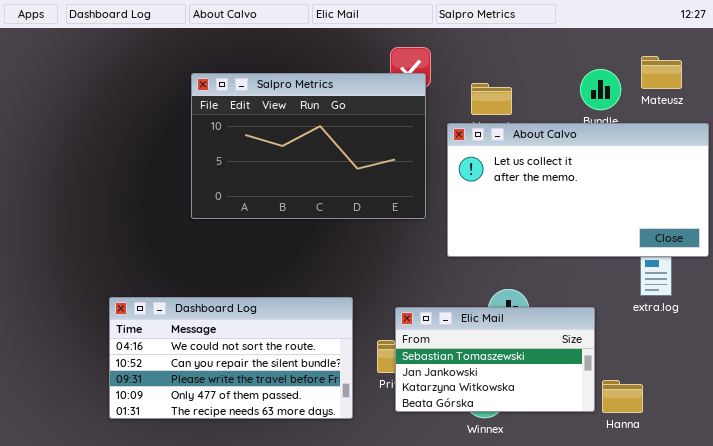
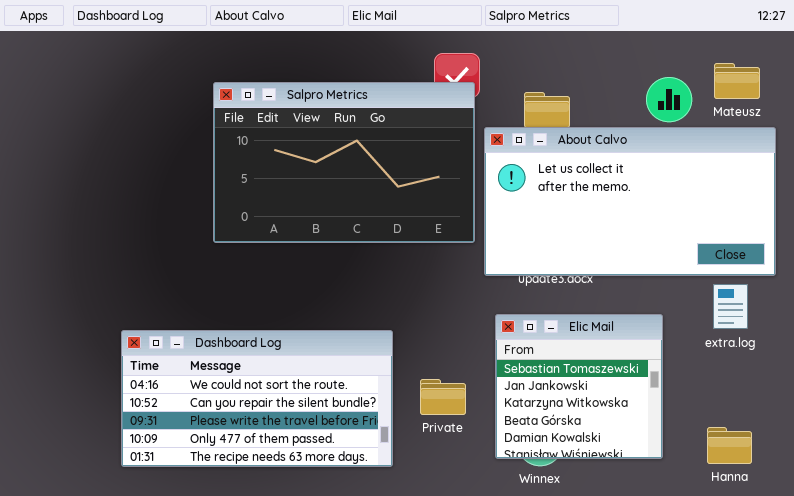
About Calvo: [447,123,709,257] -> [484,127,776,276], moved
Elic Mail: [395,307,595,412] -> [495,314,663,459], resized
Hanna: [602,380,643,413] -> [707,427,752,464], moved

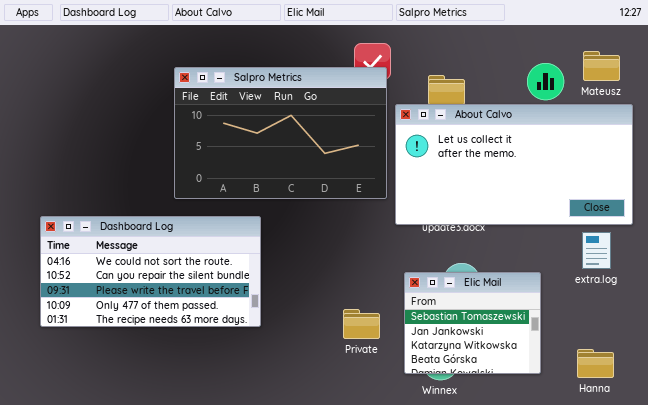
Elic Mail: [495,314,663,459] -> [404,272,541,374], resized
Dashboard Log: [121,330,393,467] -> [40,216,261,327], moved

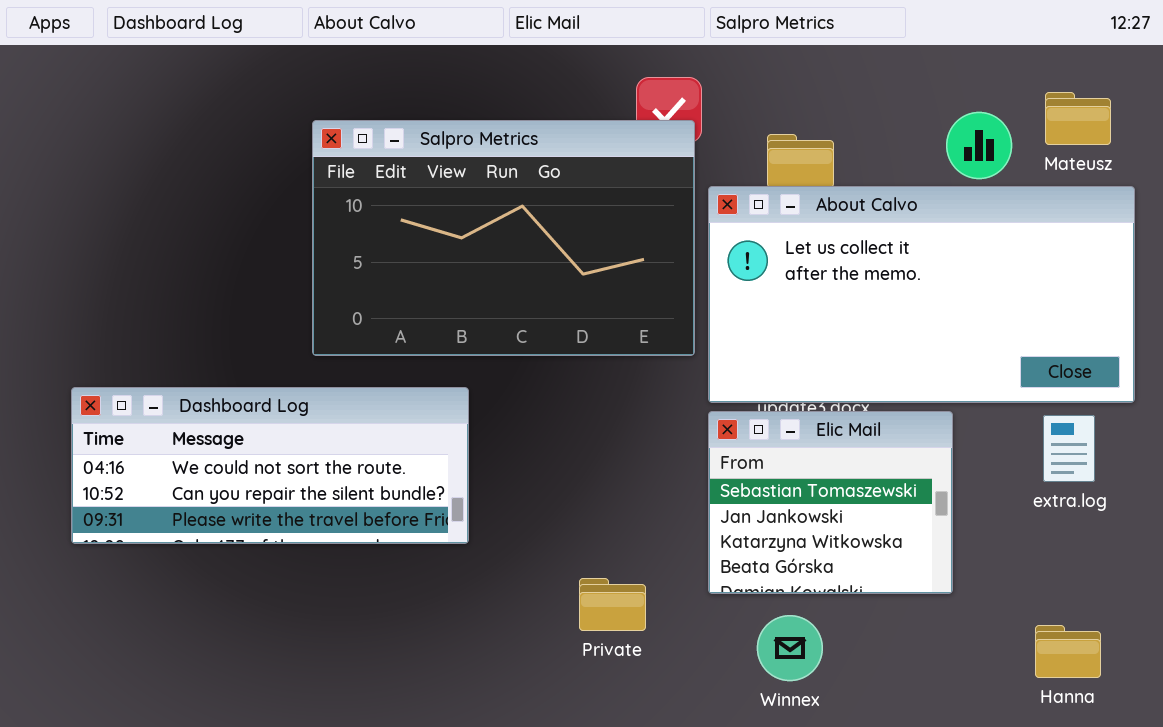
Dashboard Log: [40,216,261,327] -> [71,387,469,544], resized
Elic Mail: [404,272,541,374] -> [708,411,953,594], moved
Private: [343,309,380,339] -> [579,578,646,631], moved

